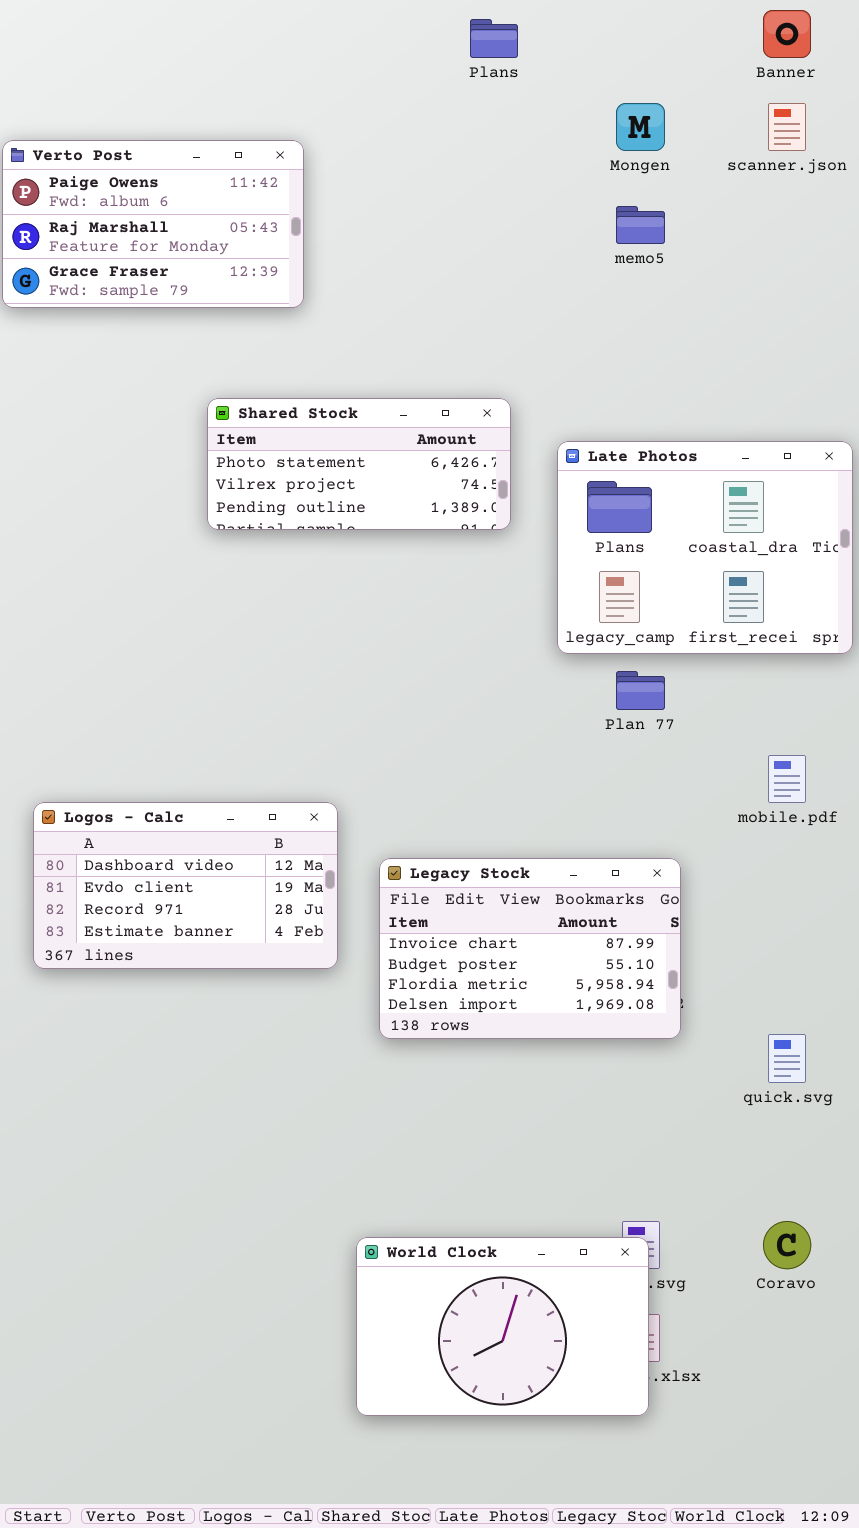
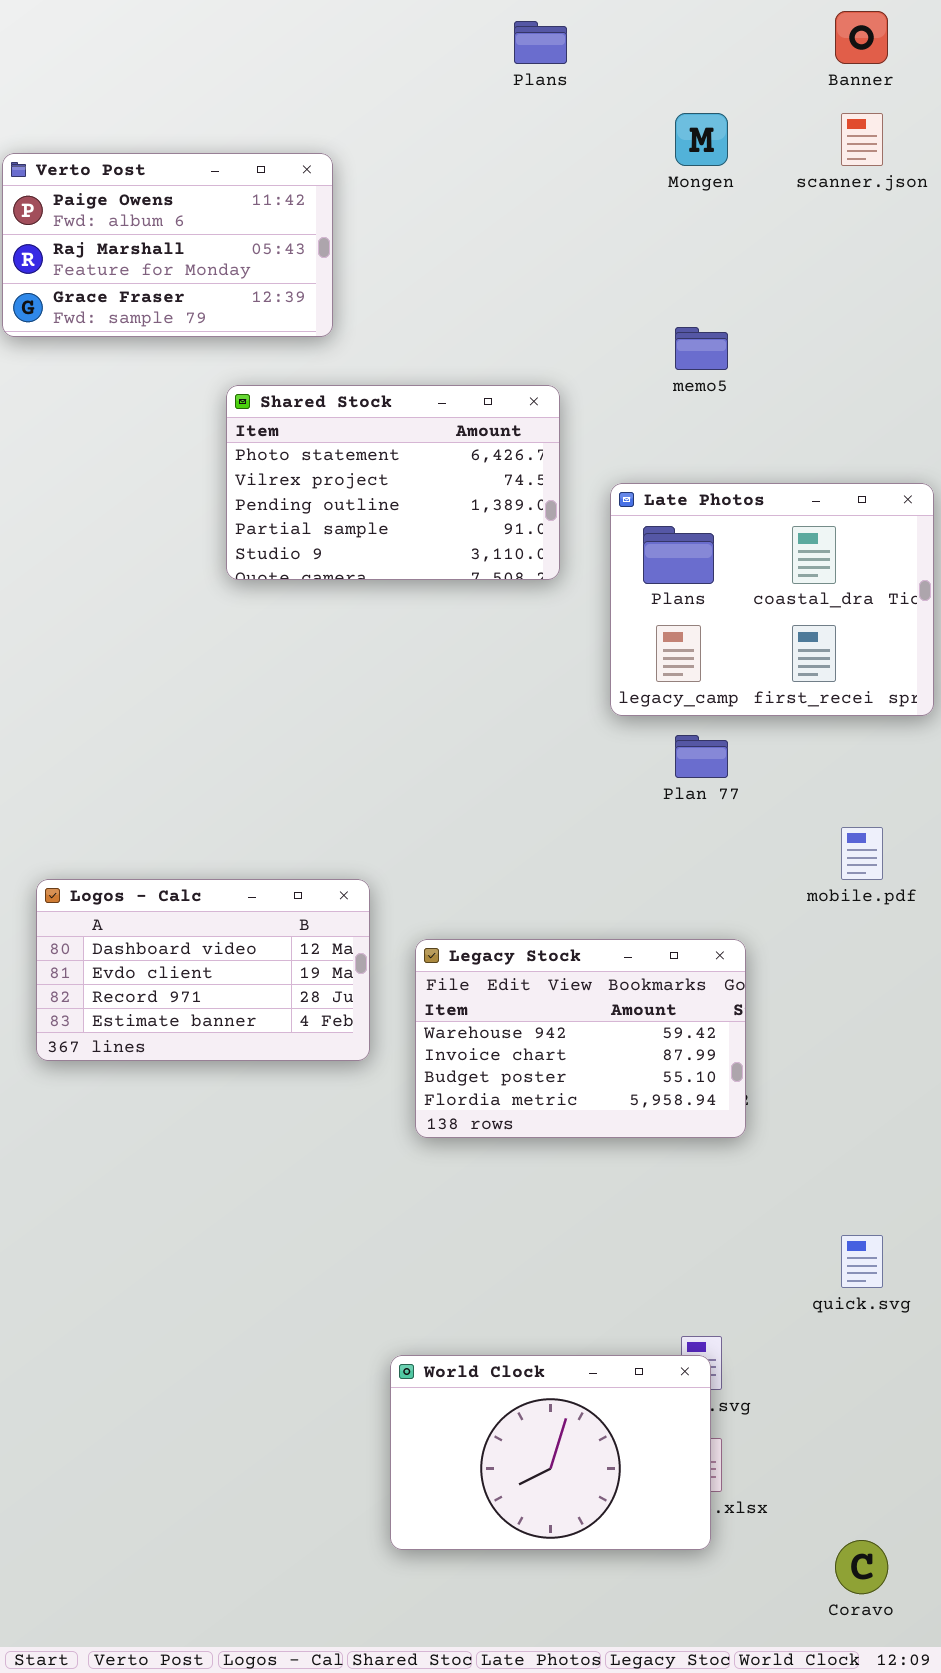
memo5: [616,206,665,244] -> [675,327,728,370], moved
Shared Stock: [207,398,511,530] -> [226,385,560,580], resized
Legacy Stock: [379,858,681,1039] -> [415,939,746,1138], scrolled up 1 row
quick.svg: [768,1034,806,1083] -> [841,1235,883,1288], moved
Coravo: [763,1221,811,1269] -> [835,1540,888,1594], moved

